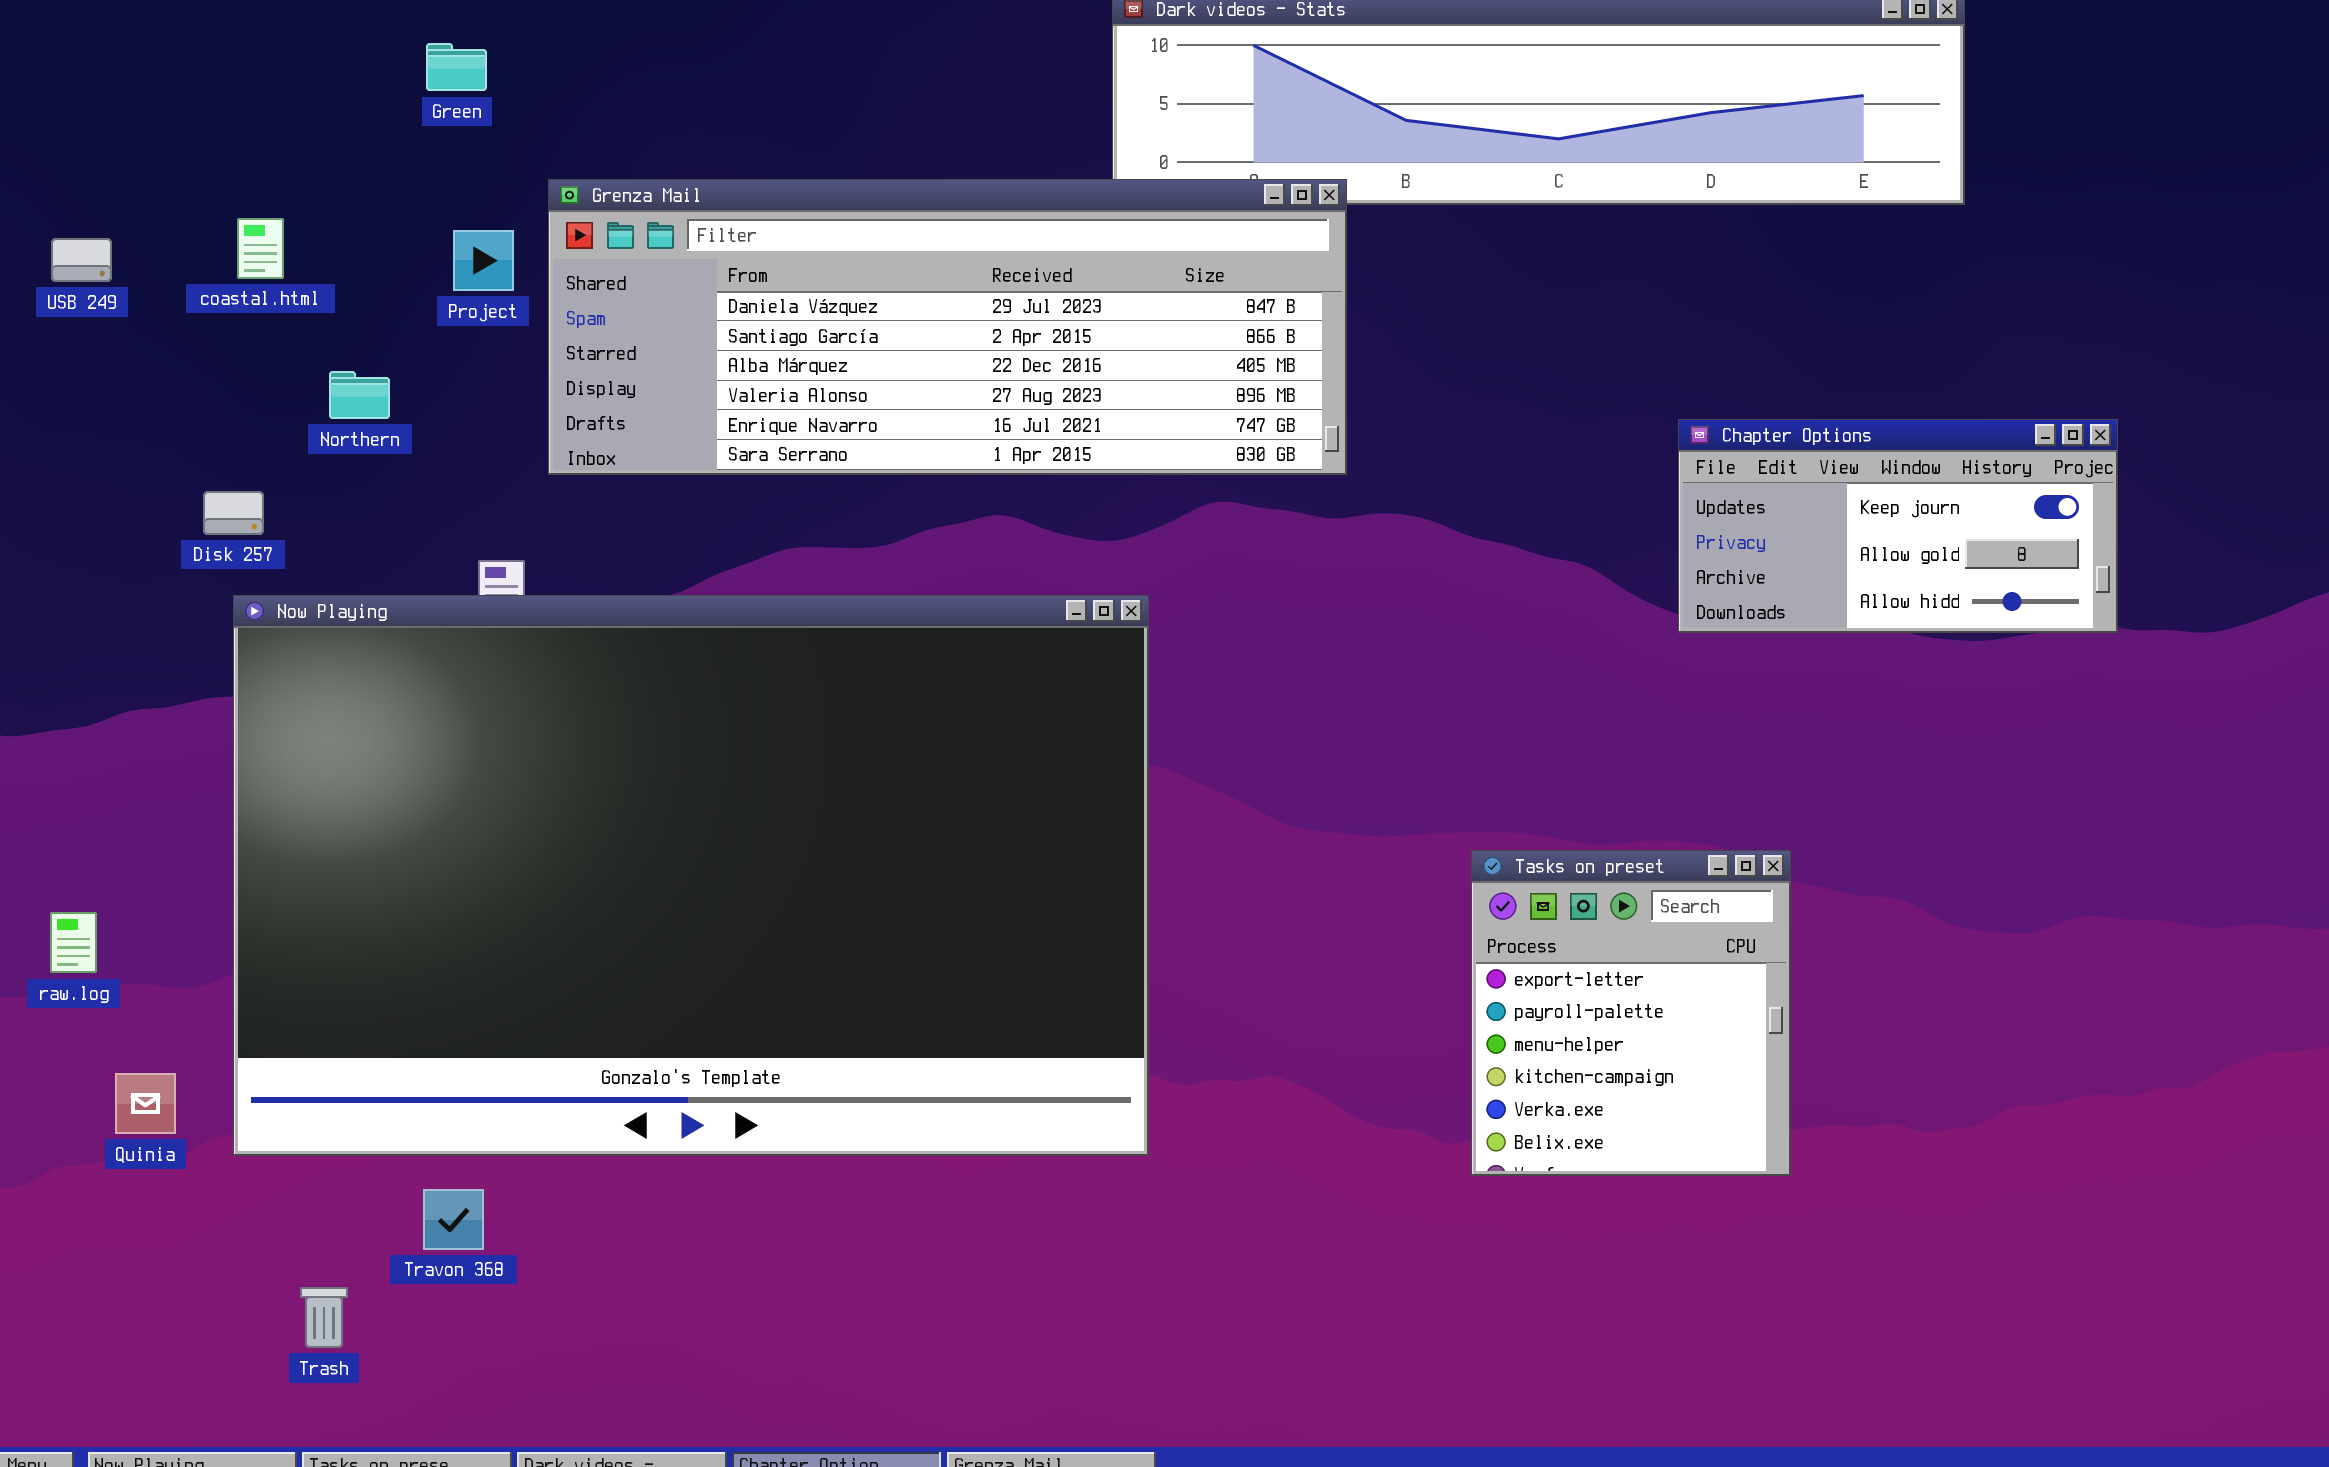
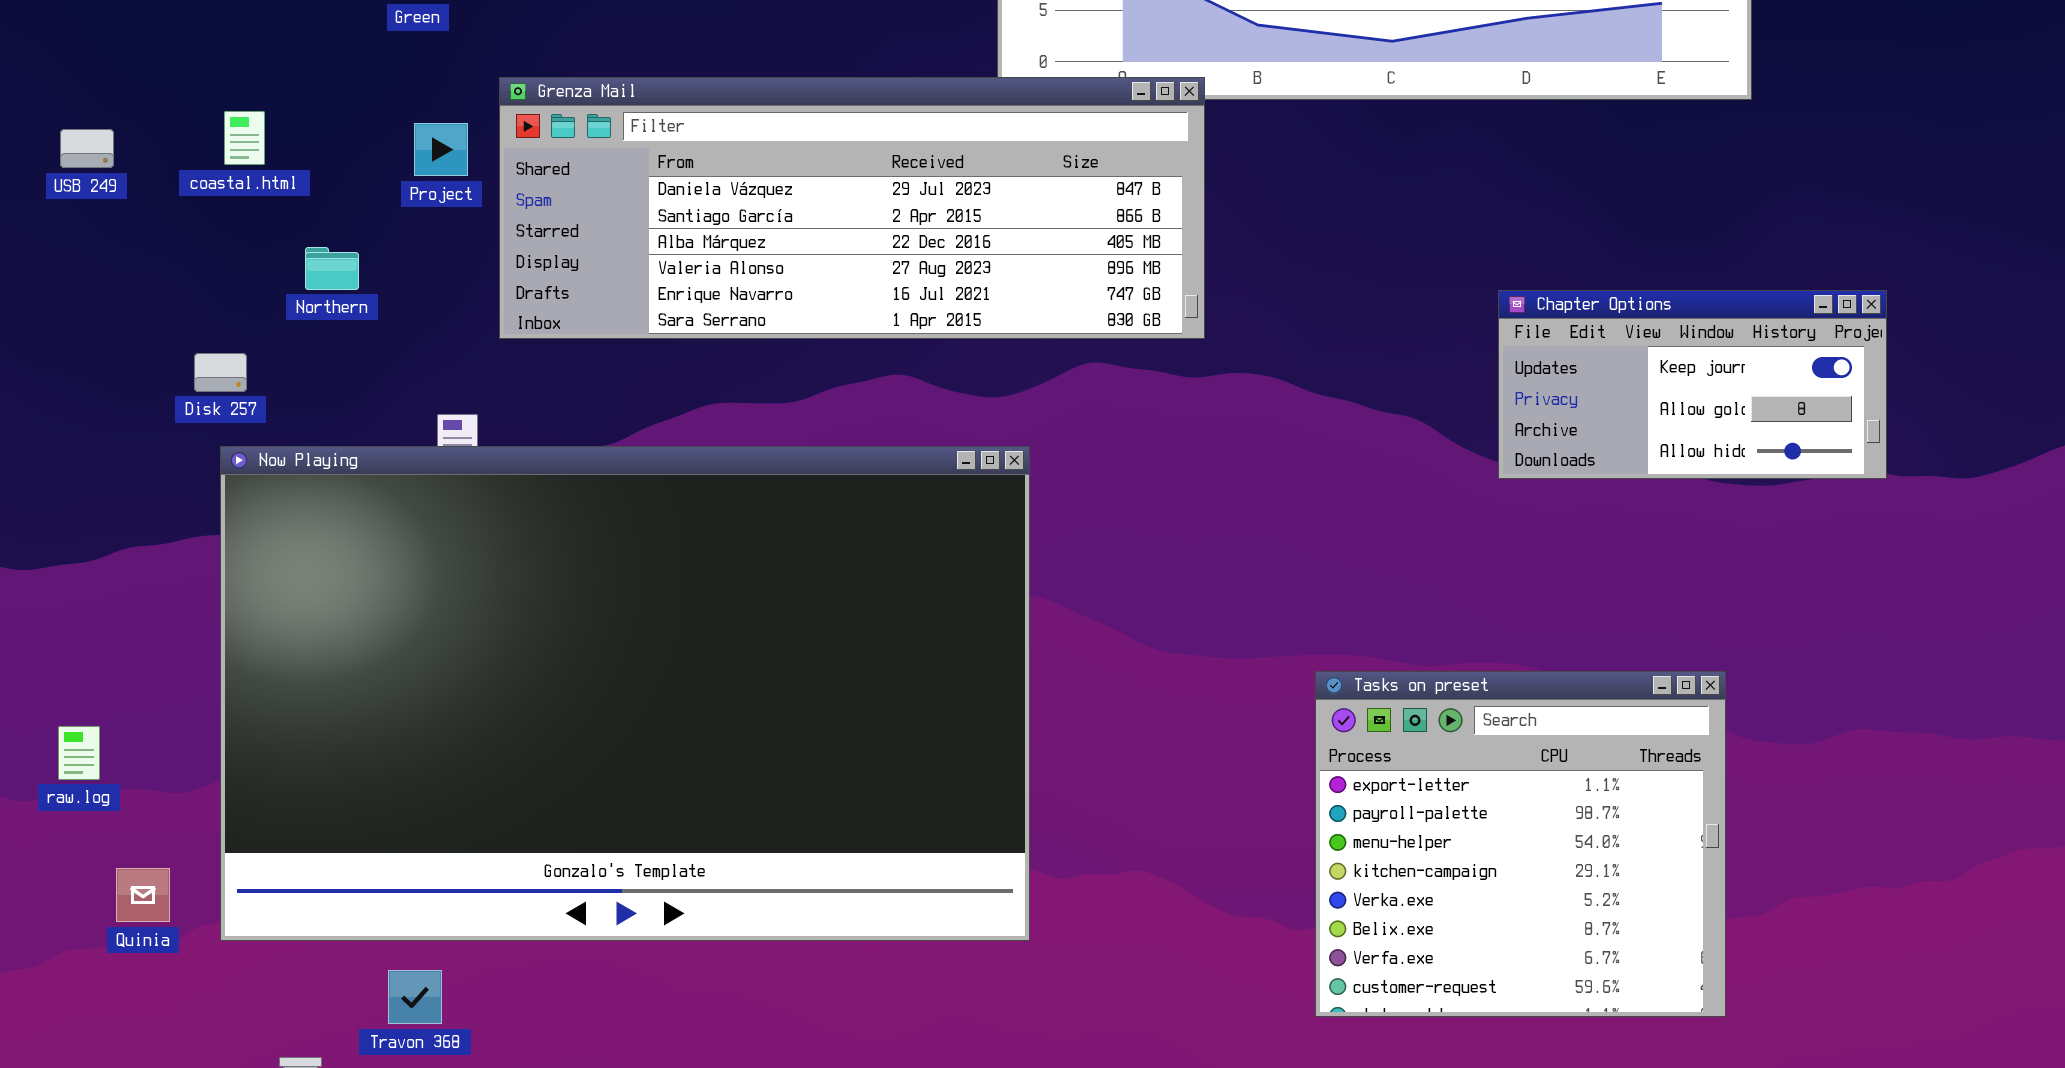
Tasks on preset: [1471,850,1791,1176] -> [1315,671,1726,1017], resized

